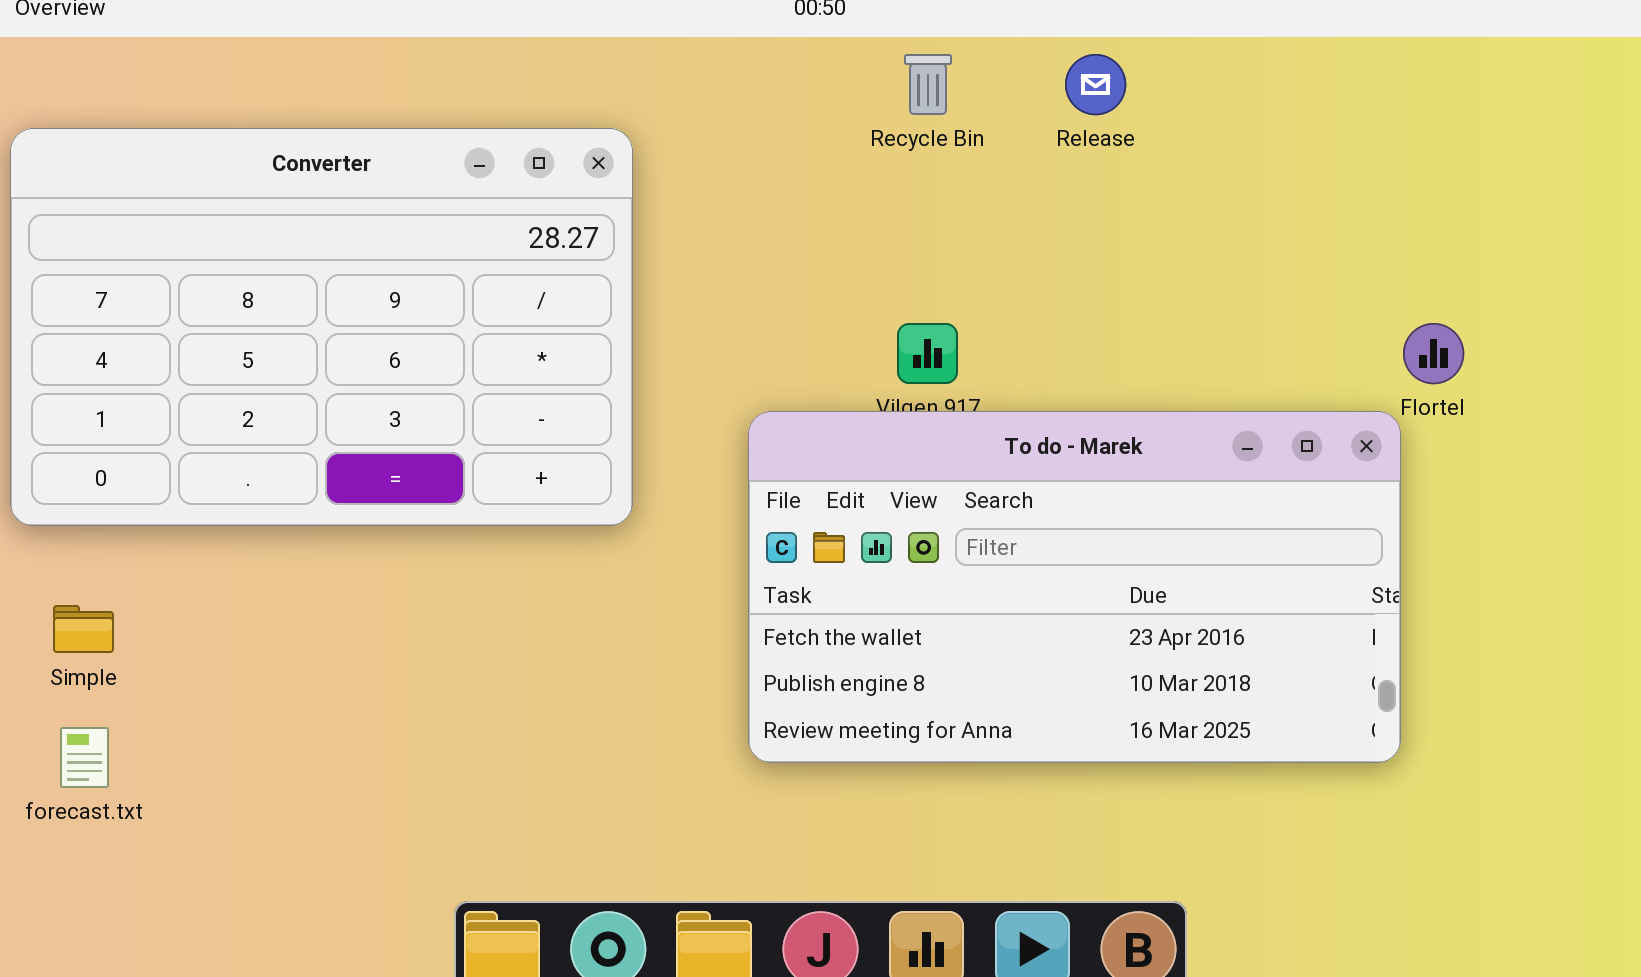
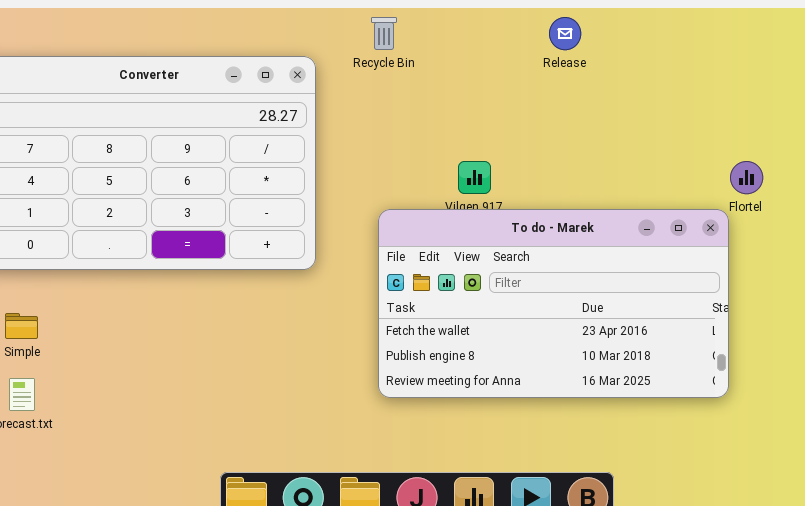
Recycle Bin: [904,54,952,115] -> [371,17,397,50], moved

